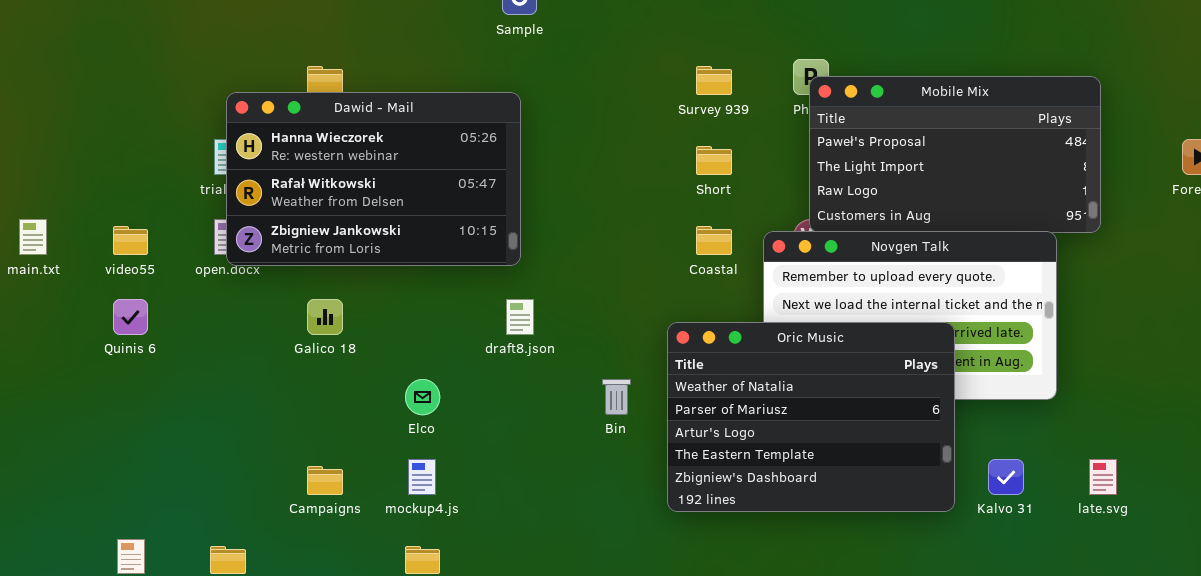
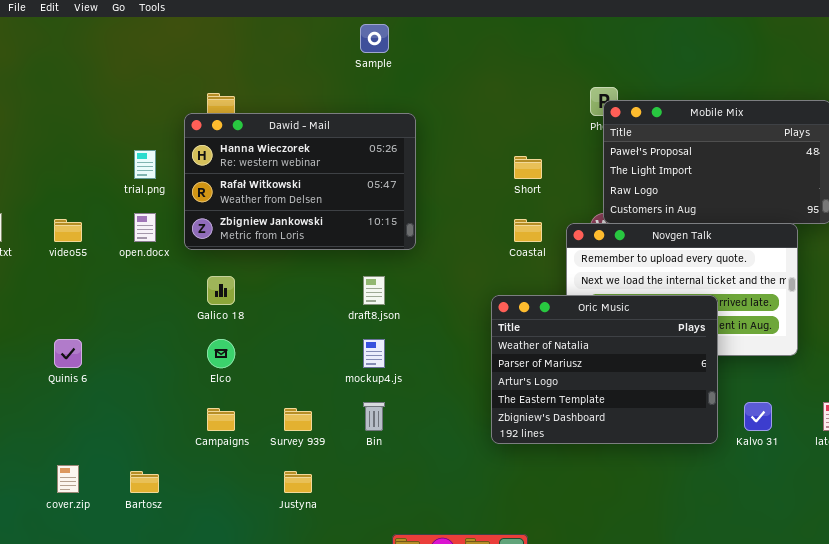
Survey 939: [696,66,732,95] -> [284,408,312,431], moved
Dawid - Mail: [226,92,521,266] -> [184,113,416,250], moved
Quinis 6: [113,299,148,335] -> [54,339,82,368], moved
Elco: [405,379,440,415] -> [207,339,235,368], moved
Bin: [602,379,631,415] -> [363,402,385,431], moved
mockup4.js: [408,459,436,495] -> [363,339,385,368], moved

